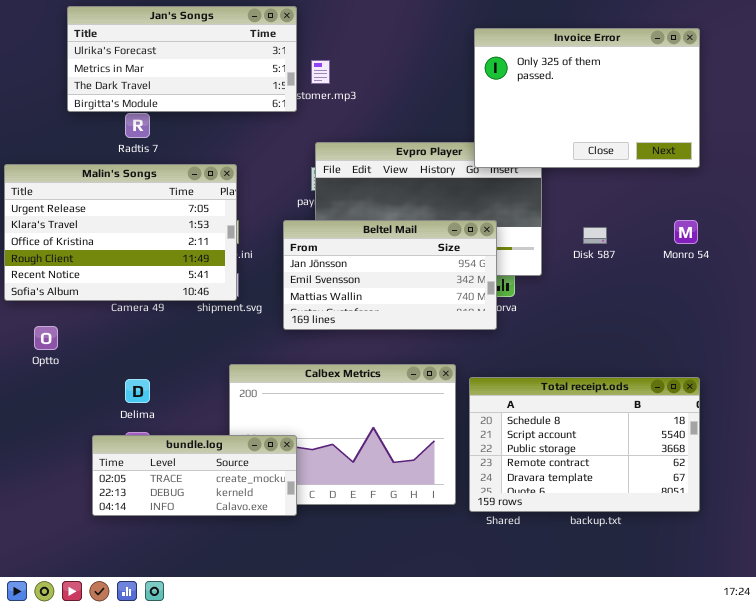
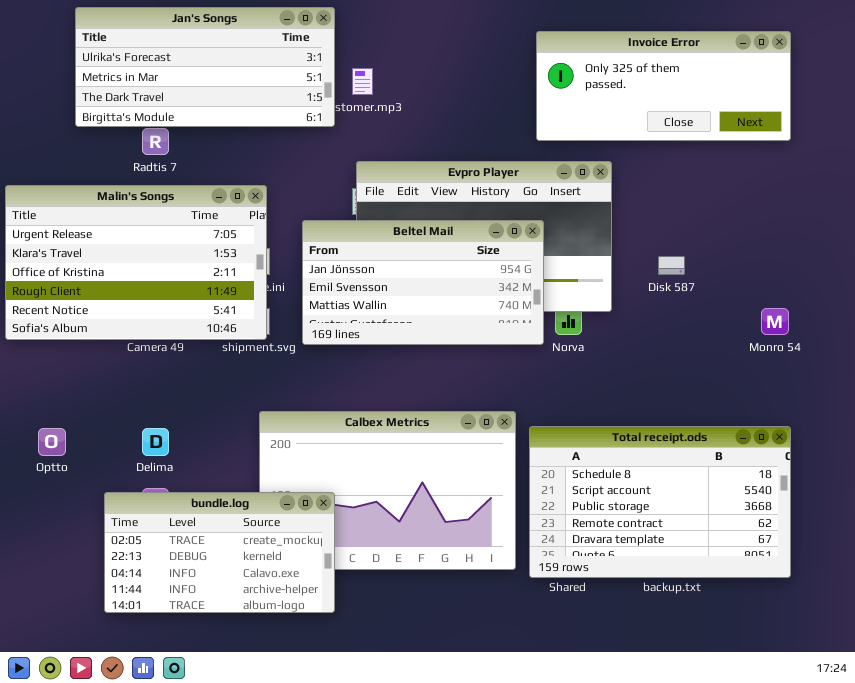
Invoice Error: [474,28,700,168] -> [536,31,791,141], resized
Beltel Mail: [283,220,497,330] -> [302,220,544,345], moved
Monro 54: [674,220,698,244] -> [761,308,789,335], moved
Optto: [34,326,58,350] -> [38,428,66,456], moved
bundle.log: [92,435,297,516] -> [104,492,335,613], resized

